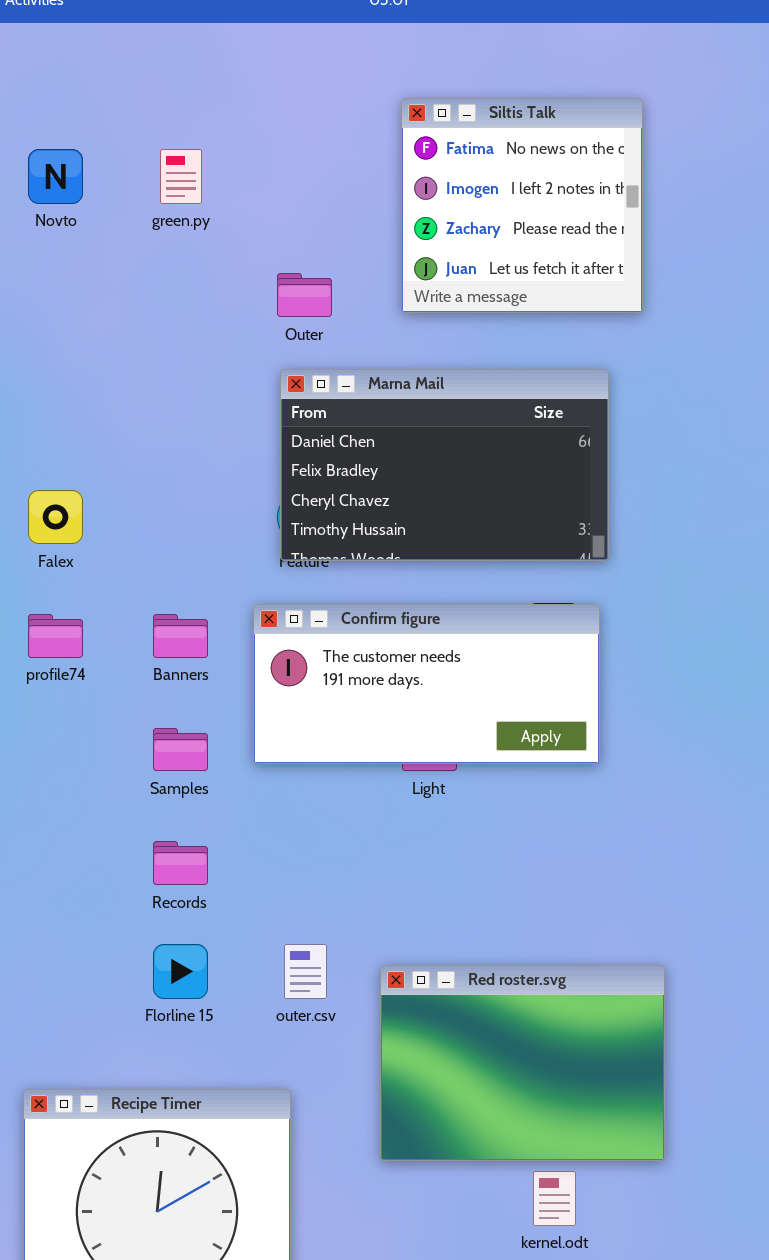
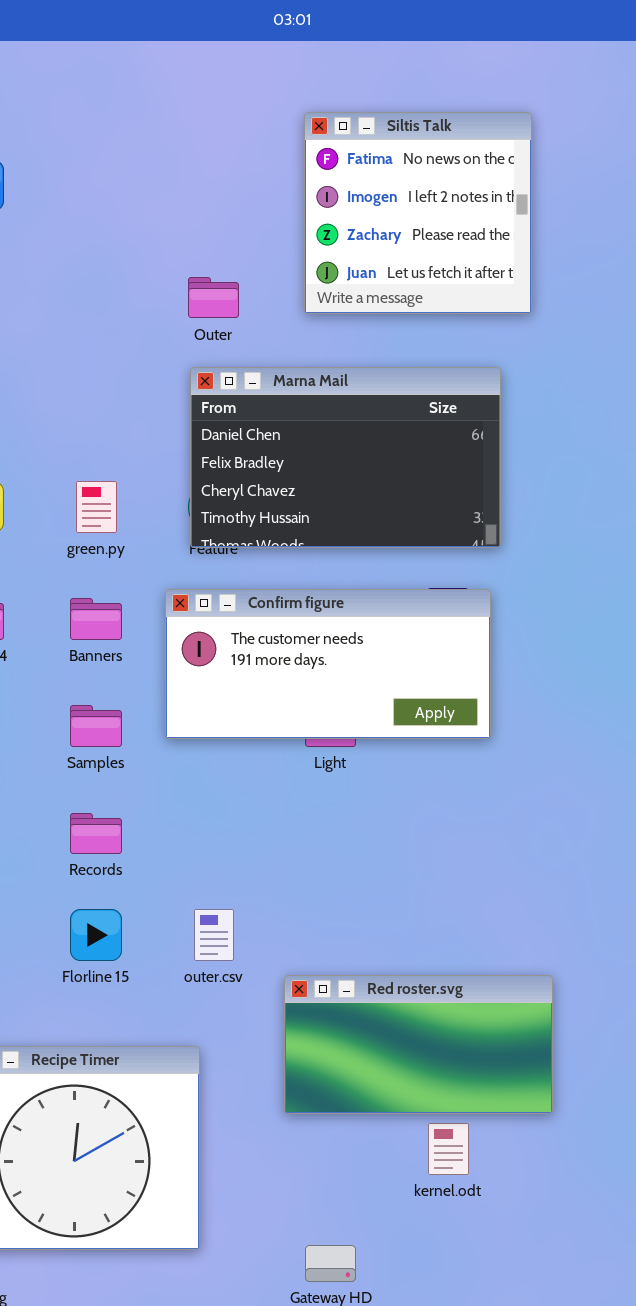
green.py: [160,149,202,204] -> [76,481,117,533], moved
Red roster.svg: [380,965,665,1161] -> [284,975,553,1114], resized

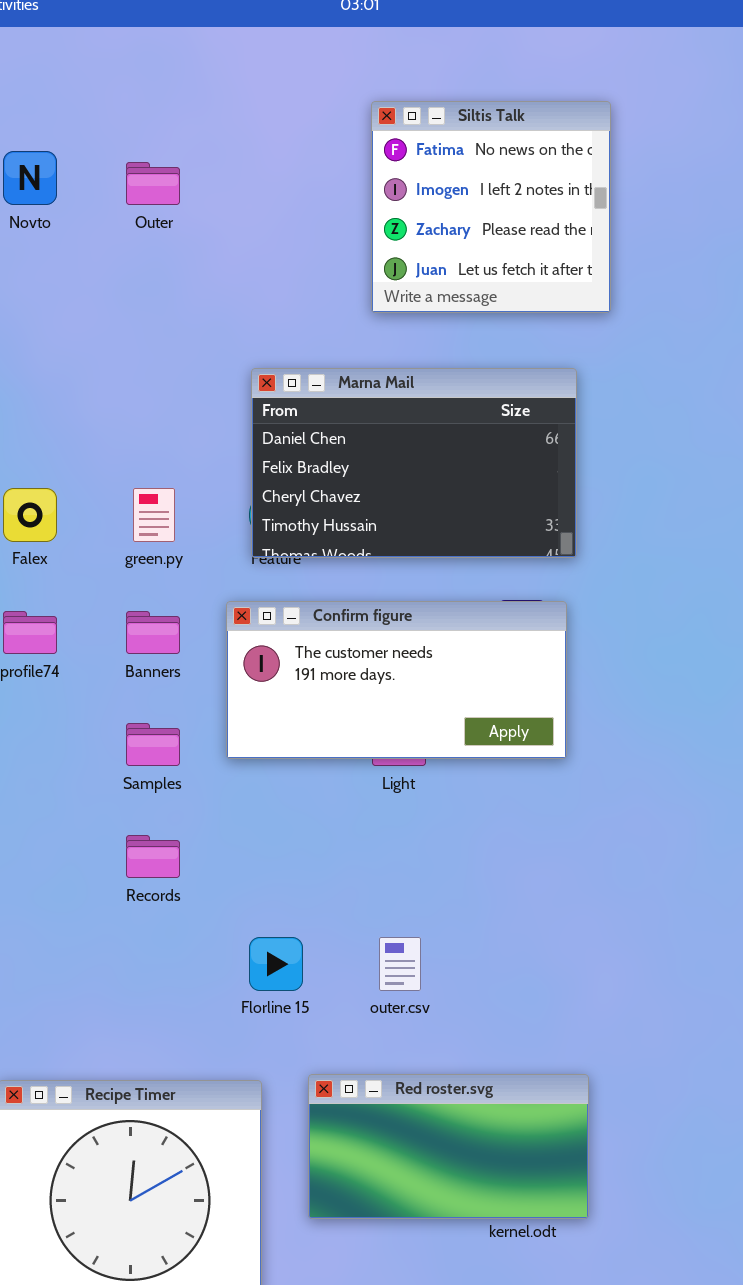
Outer: [188,277,239,318] -> [126,162,180,205], moved
Florline 15: [70,909,122,961] -> [249,937,303,991], moved
outer.csv: [194,909,234,961] -> [379,937,421,991], moved
Red roster.svg: [284,975,553,1114] -> [308,1074,589,1219], moved

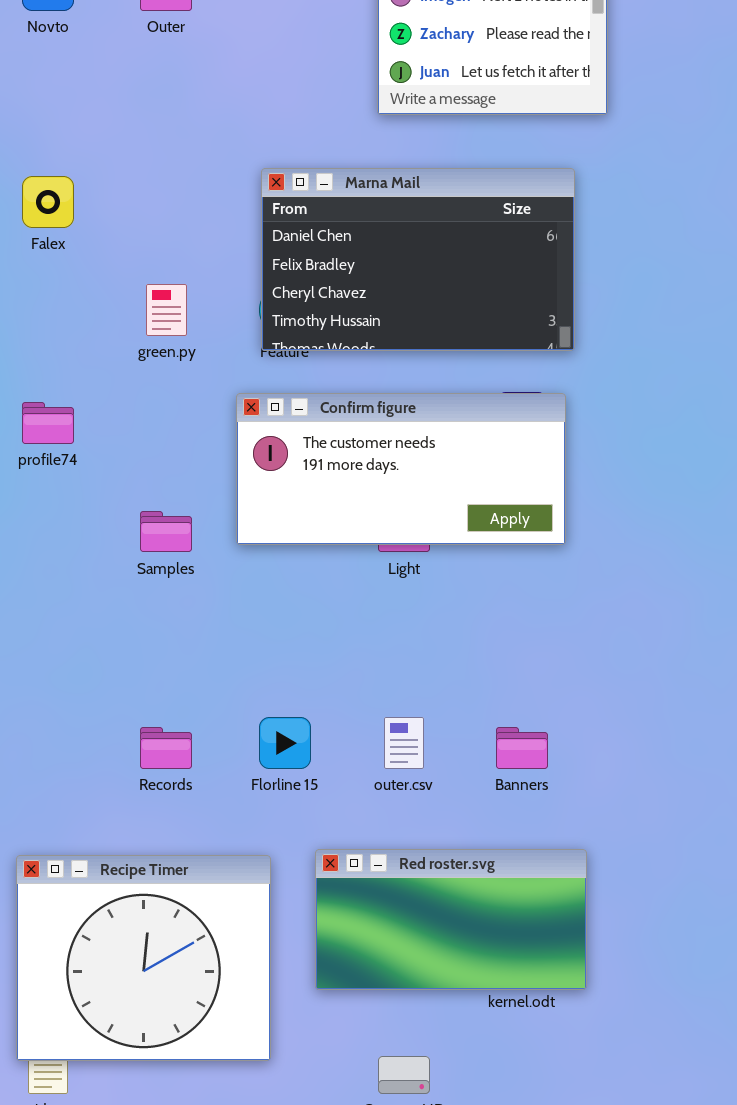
Falex: [3,488,57,542] -> [22,176,74,228], moved
Banners: [126,611,180,654] -> [496,727,548,769], moved
Records: [126,835,180,878] -> [140,727,192,769], moved

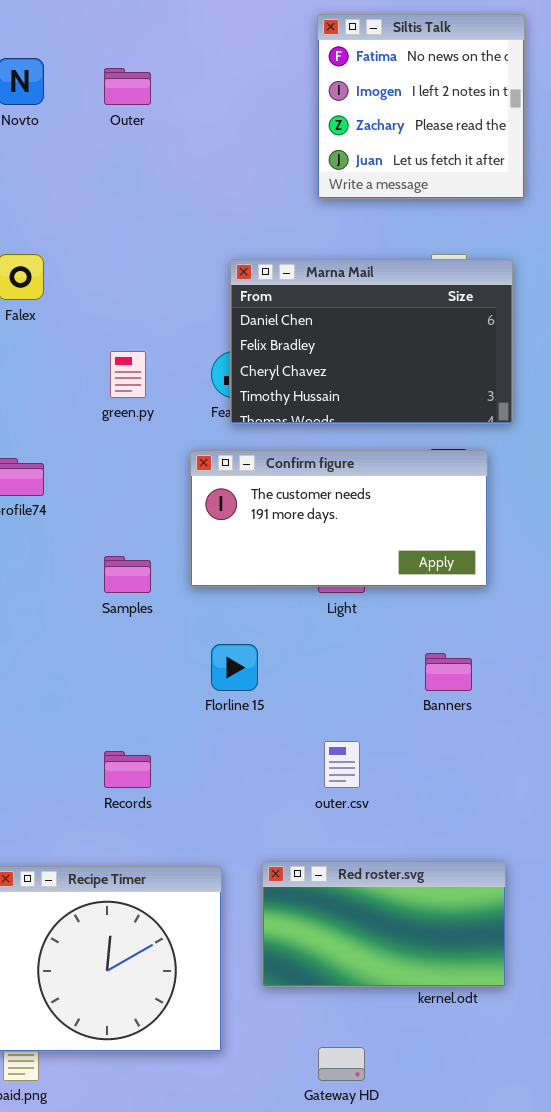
Marna Mail: [261,168,575,351] -> [230,259,513,424], moved
Florline 15: [259,717,311,769] -> [211,644,258,691], moved
Banners: [496,727,548,769] -> [425,653,472,691], moved

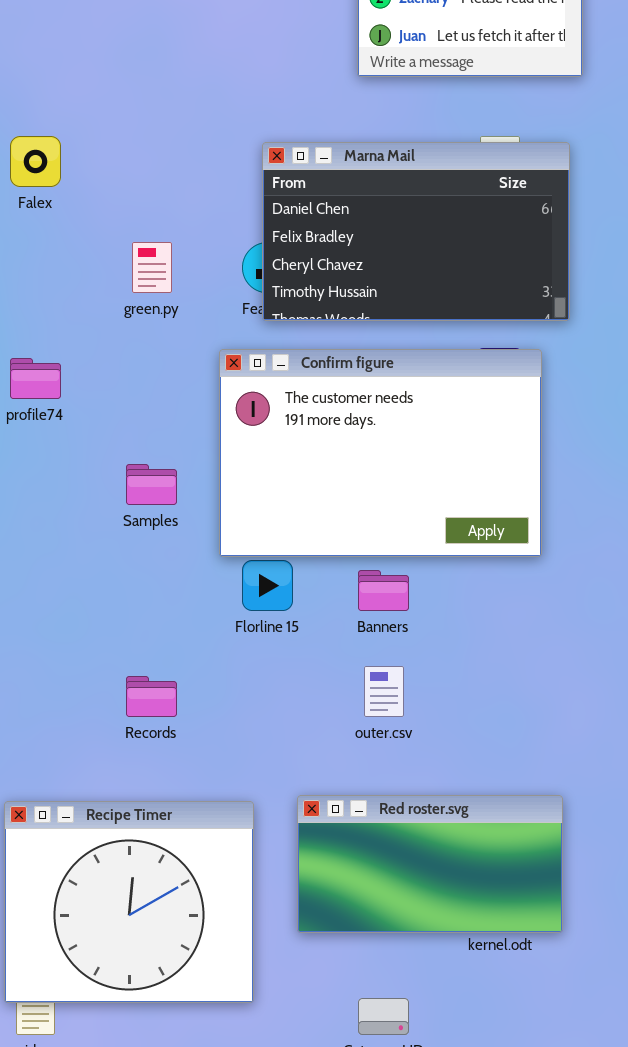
Confirm figure: [190,450,488,587] -> [219,349,542,557], resized
Banners: [425,653,472,691] -> [358,570,409,611], moved

